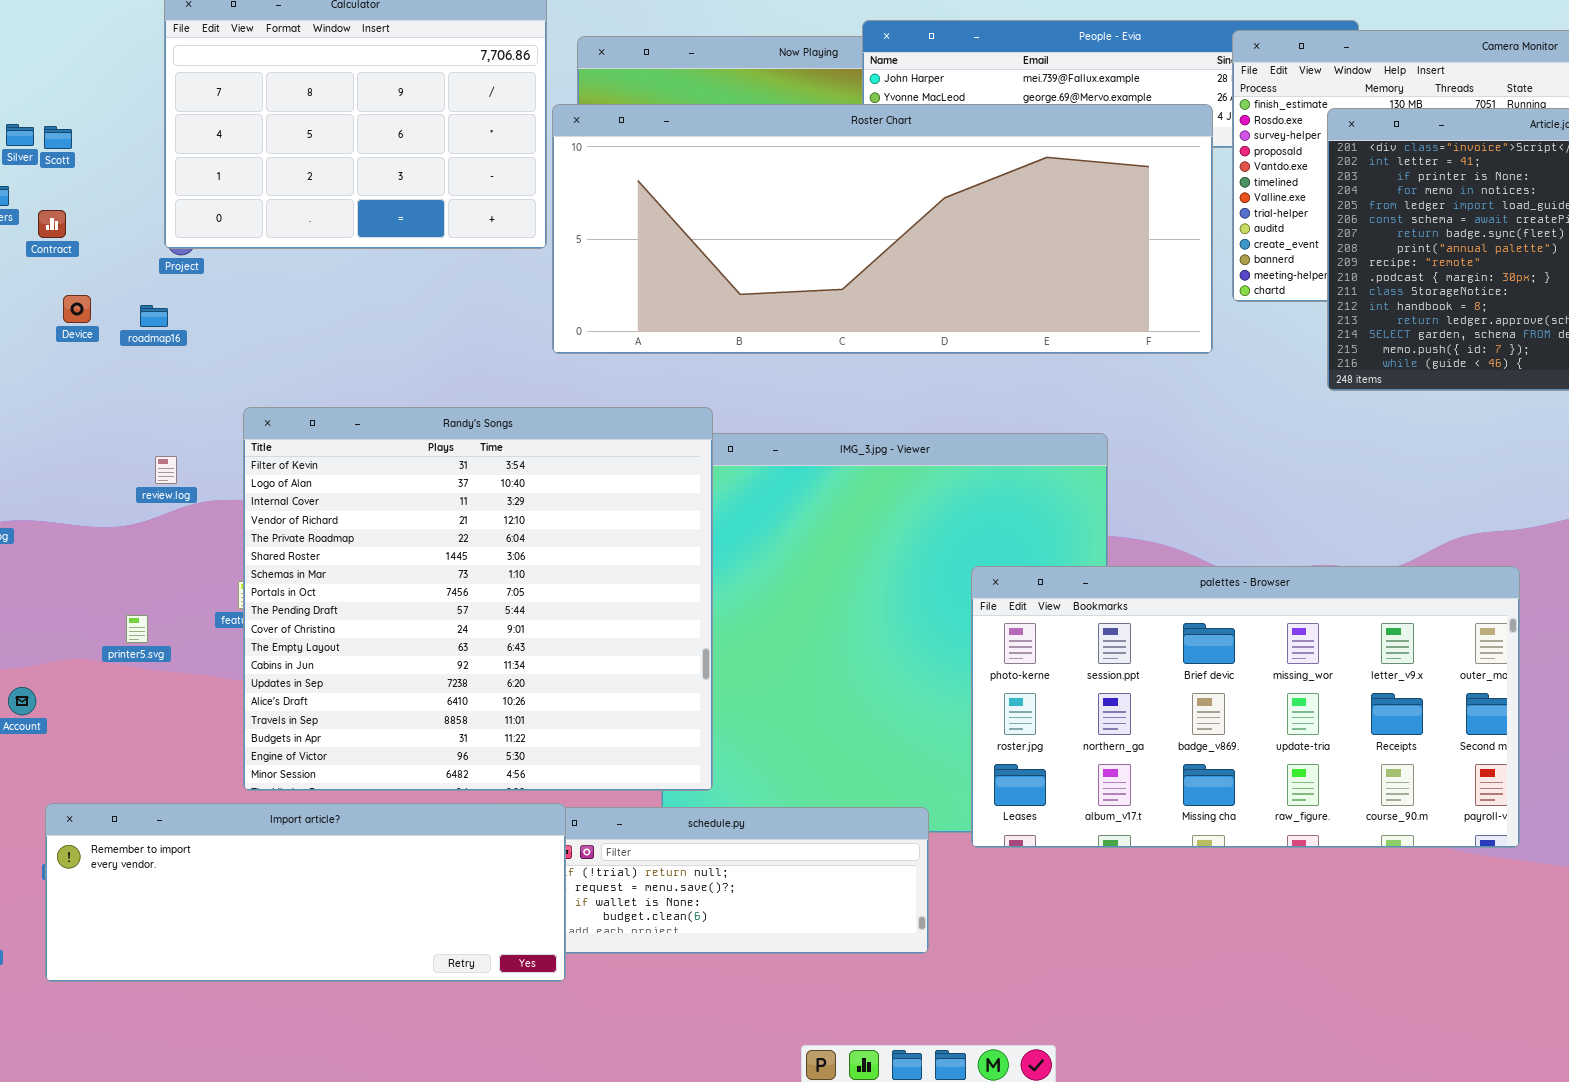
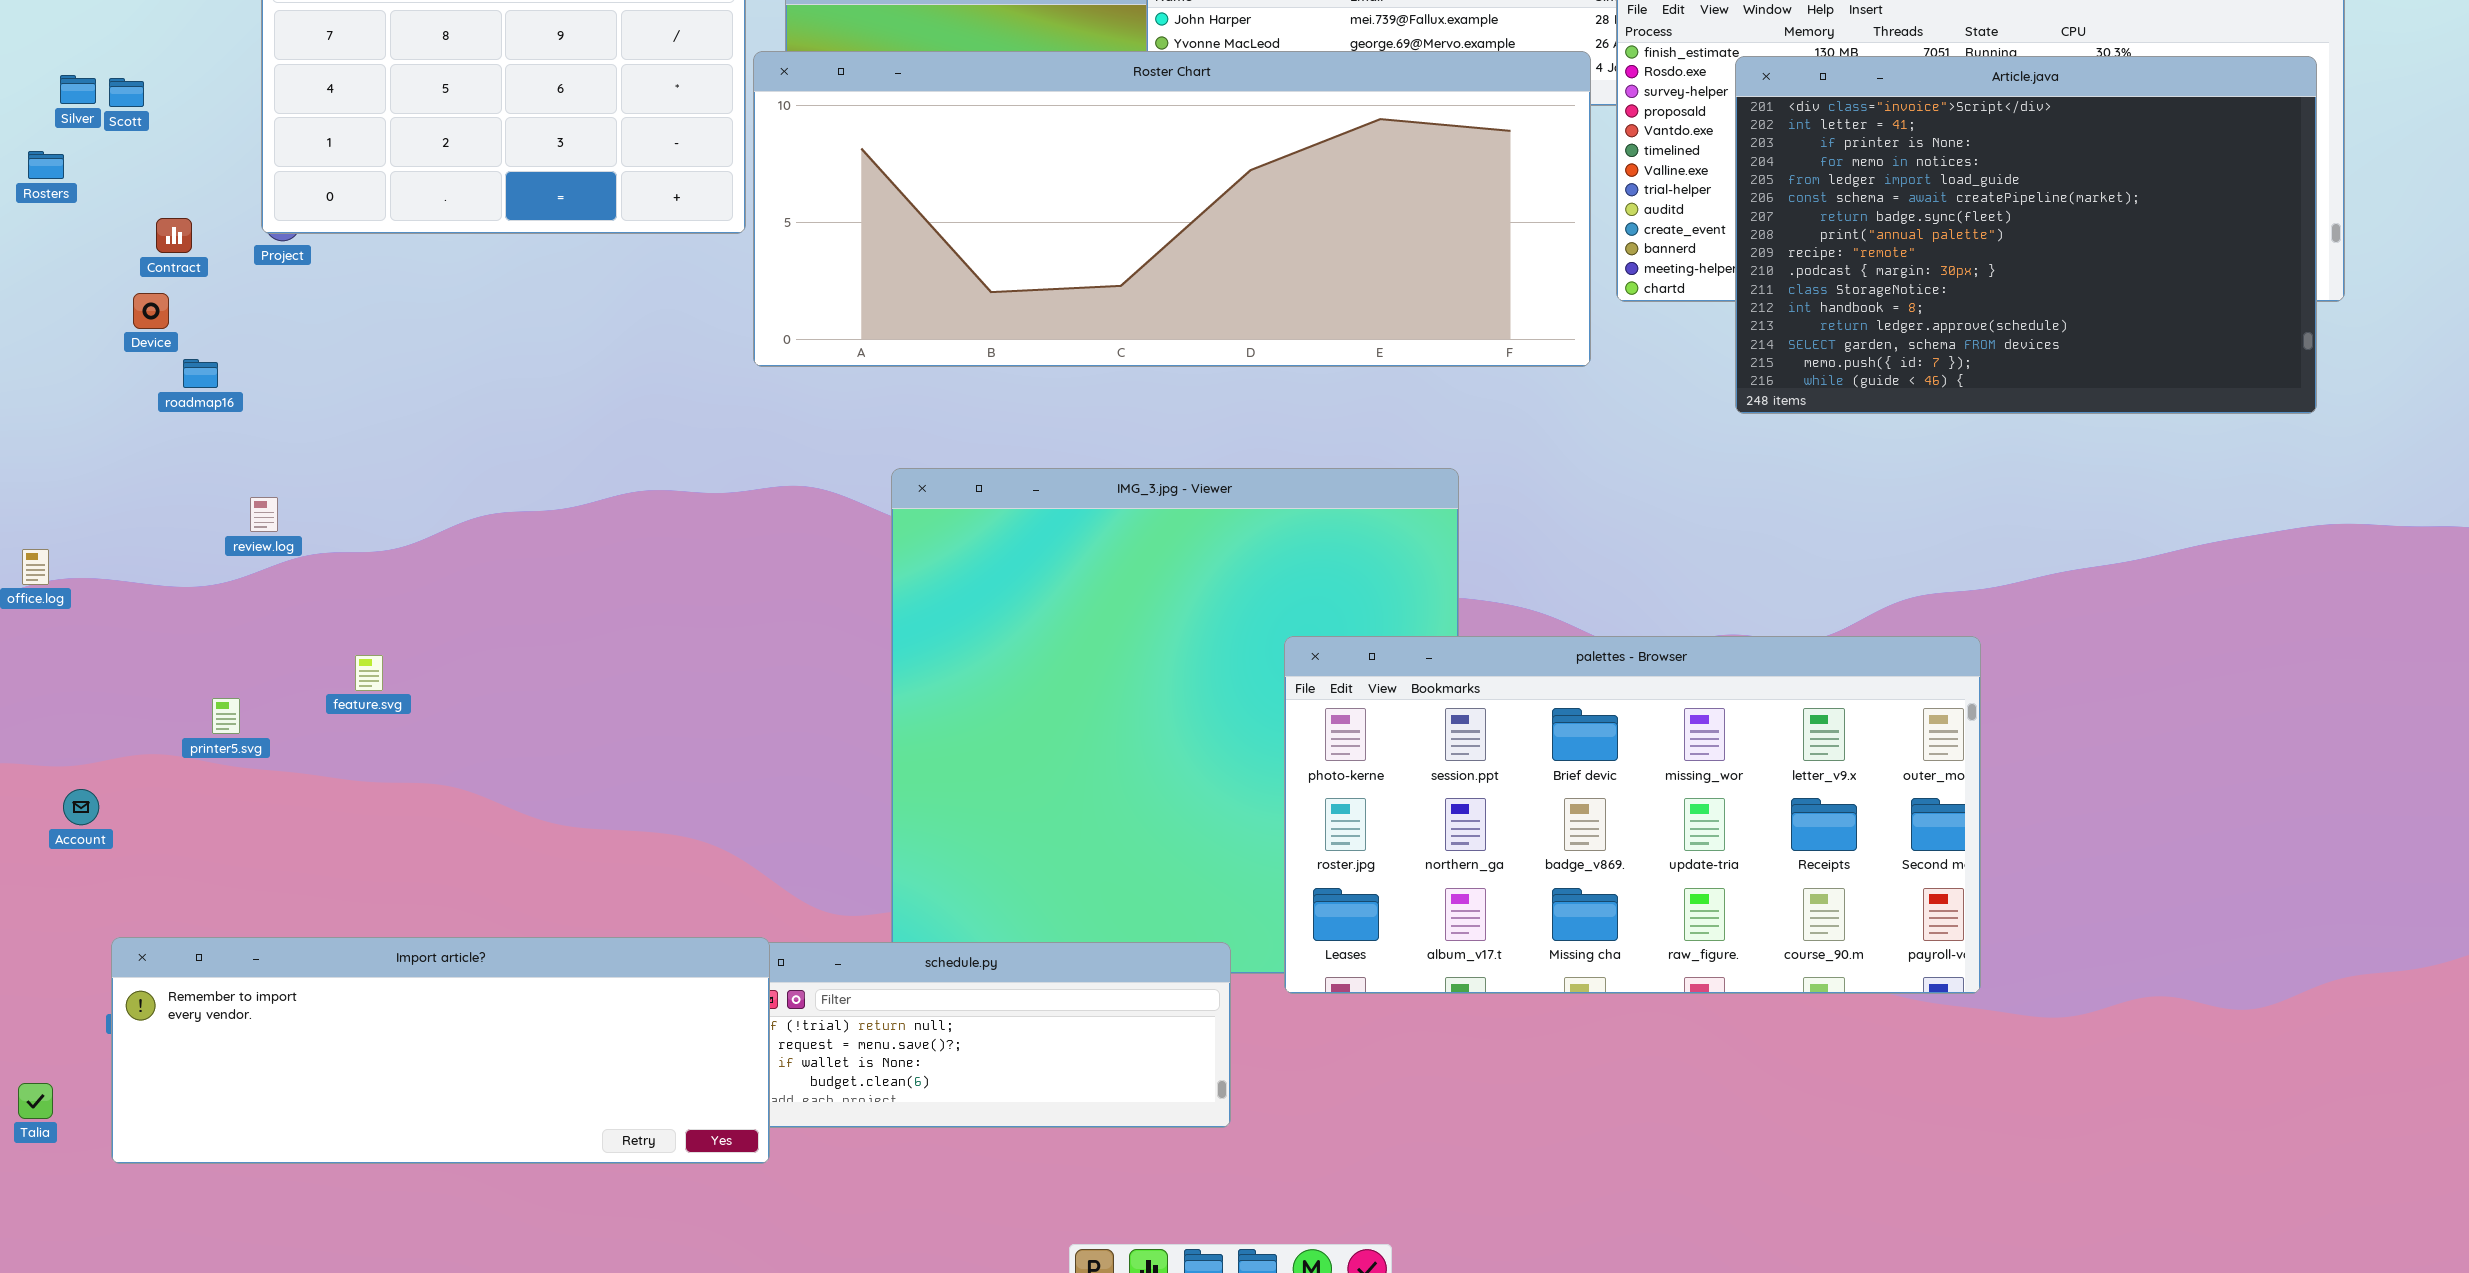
Contract: [38,210,66,238] -> [156,218,192,253], moved
roadmap16: [140,305,168,327] -> [183,359,218,388], moved
Randy's Songs: [243,407,713,791] -> none, closed

